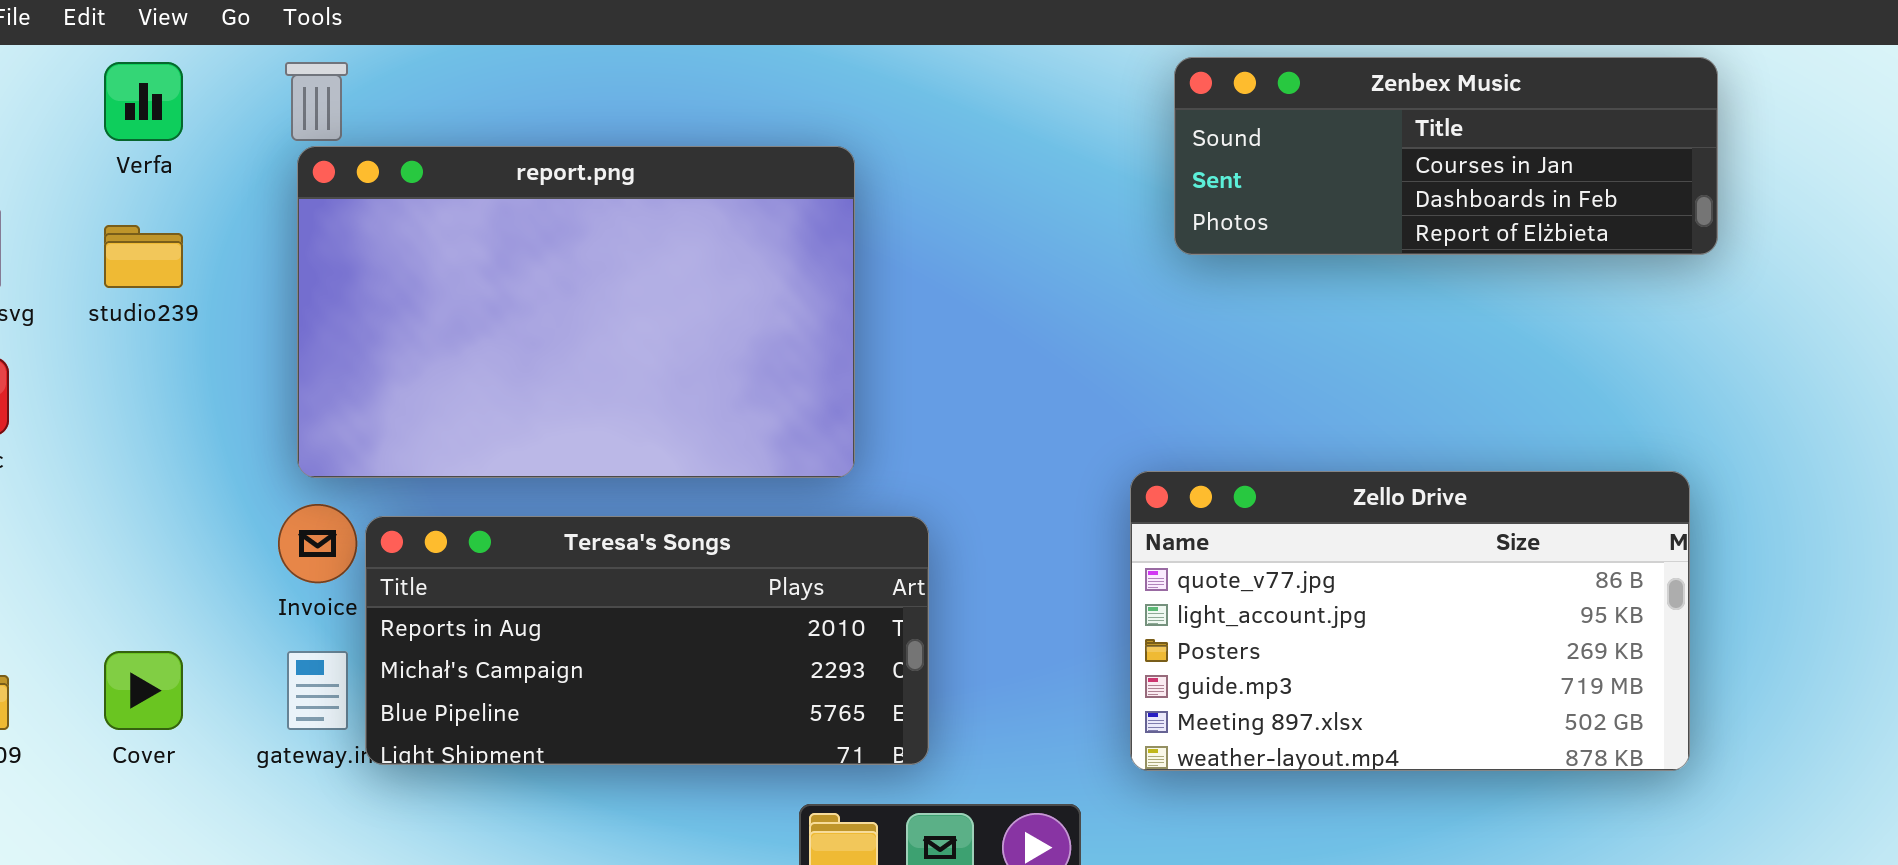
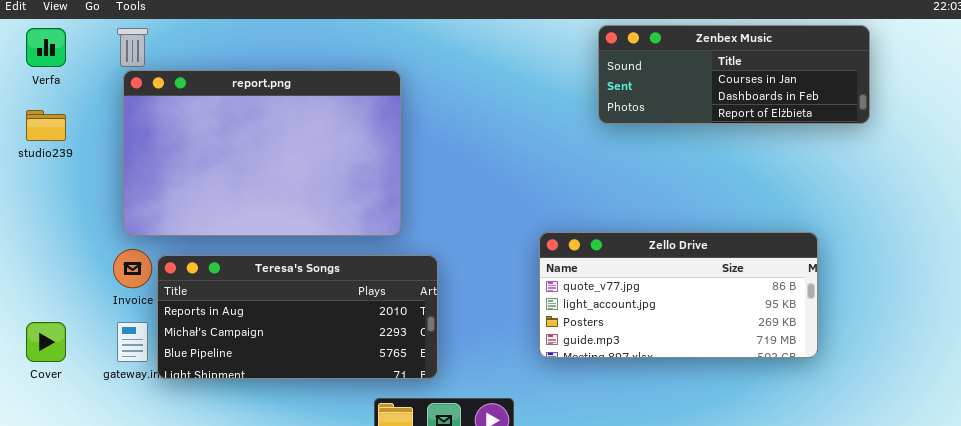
Zenbex Music: [1174,57,1718,255] -> [598,25,870,124], moved
Zello Drive: [1130,471,1690,771] -> [539,232,818,358], resized

